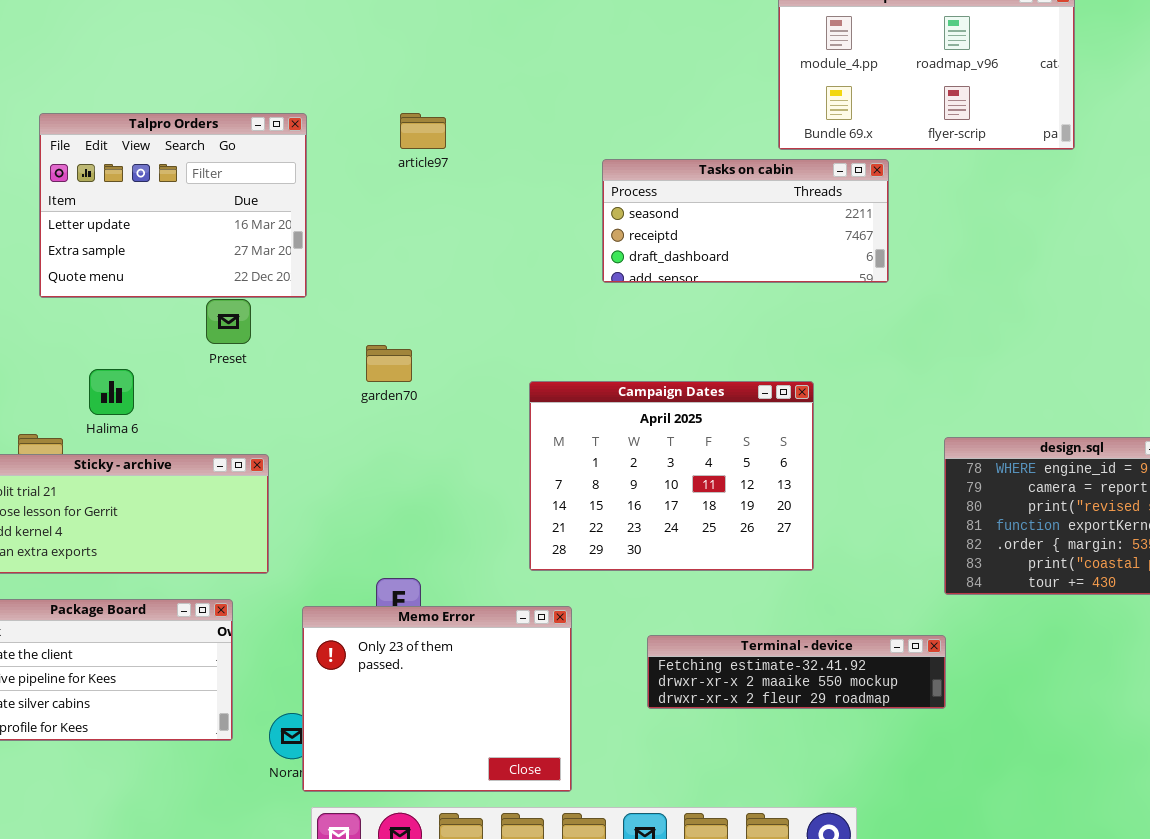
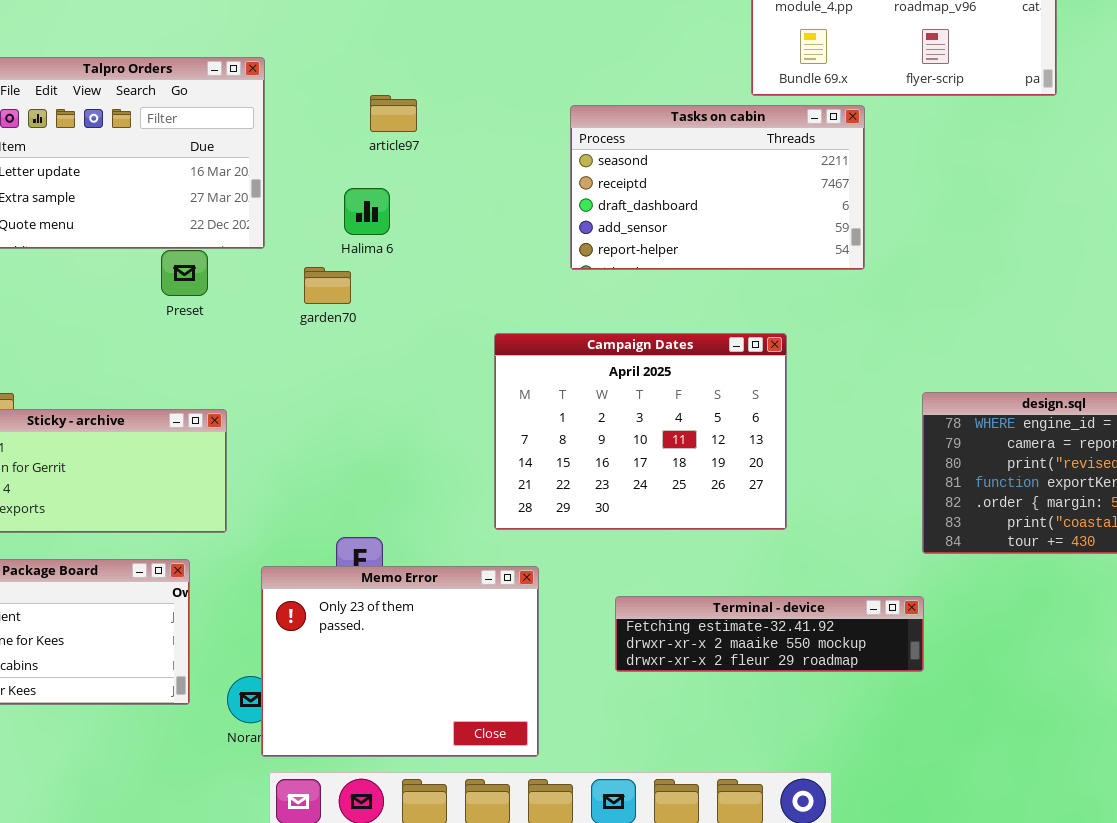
article97: [400,113,446,149] -> [370,95,417,132], moved
Tasks on cabin: [602,159,889,283] -> [570,105,865,270], resized
garden70: [366,345,412,382] -> [304,267,351,304], moved
Halima 6: [89,369,134,415] -> [344,188,390,235], moved

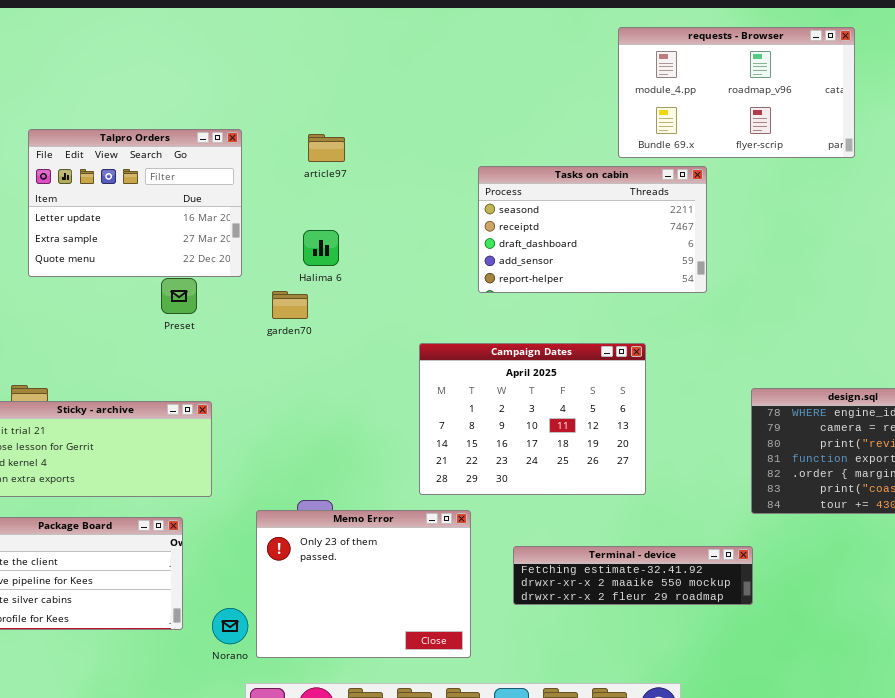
article97: [370,95,417,132] -> [308,134,345,162], moved
Memo Error: [261,566,539,757] -> [256,510,471,658], moved

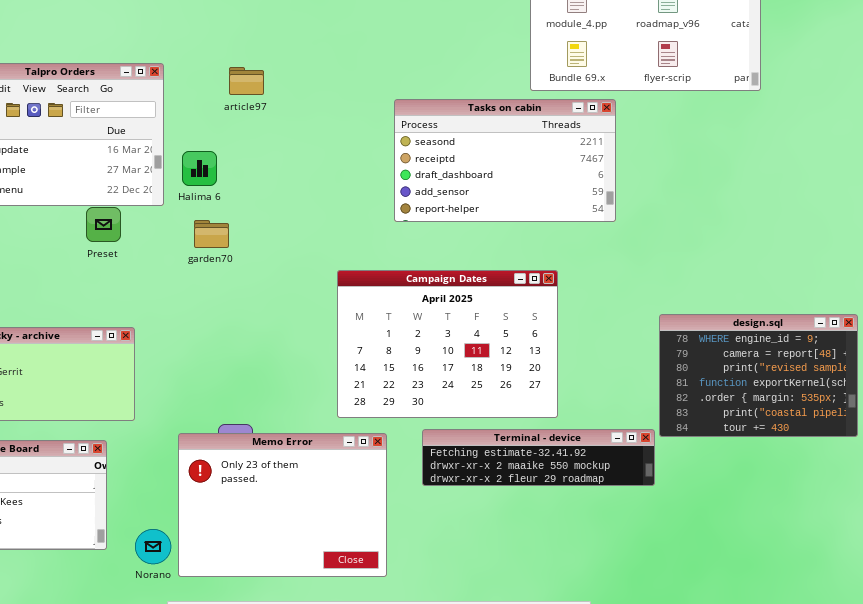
Halima 6: [303,230,339,266] -> [182,151,217,186], moved
Terminal - device: [513,546,753,605] -> [422,429,655,486], moved

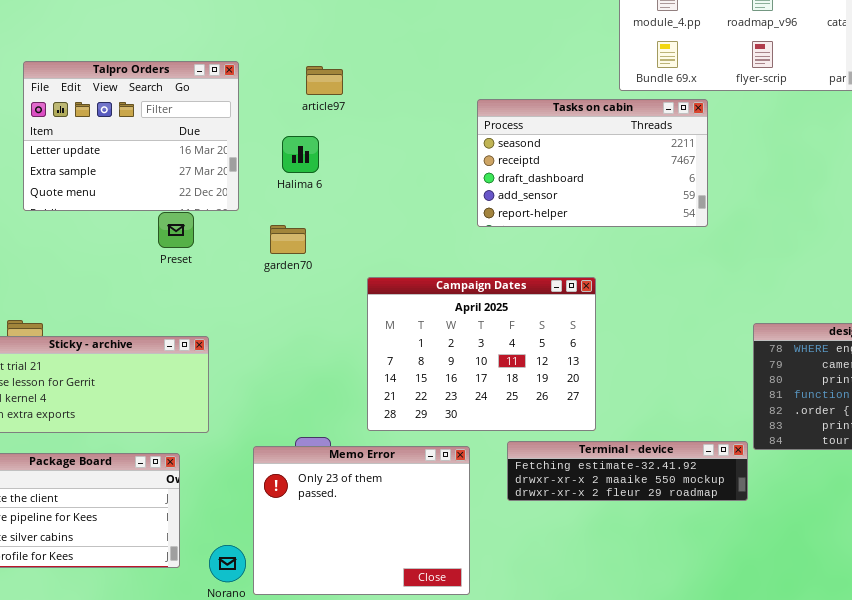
Halima 6: [182,151,217,186] -> [282,136,319,173], moved
Campaign Dates: [337,270,558,418] -> [367,277,596,431], moved

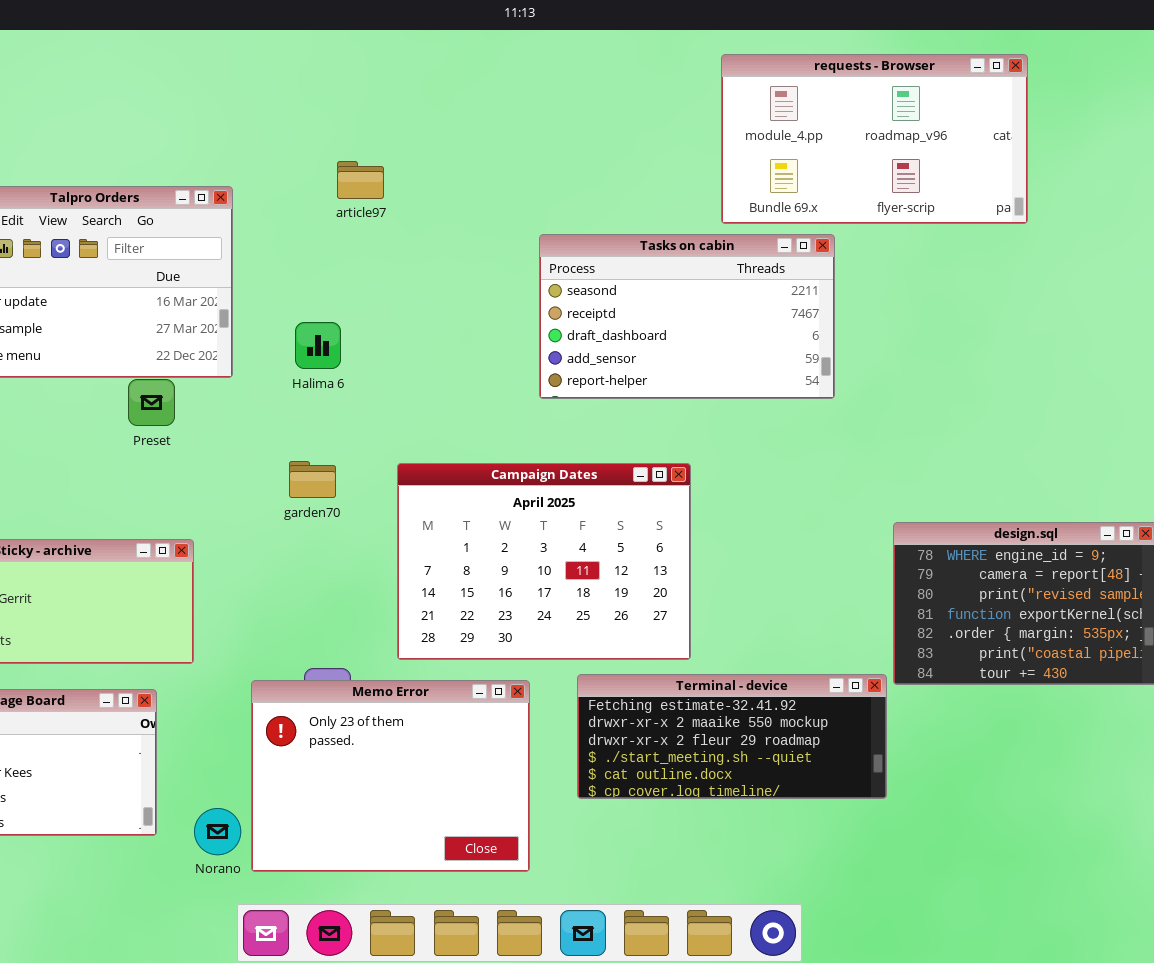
article97: [306,66,343,95] -> [337,161,384,199], moved
Halima 6: [282,136,319,173] -> [295,322,341,369], moved
garden70: [270,225,306,254] -> [289,461,336,498], moved
Terminal - device: [507,441,748,501] -> [577,674,887,799], resized

